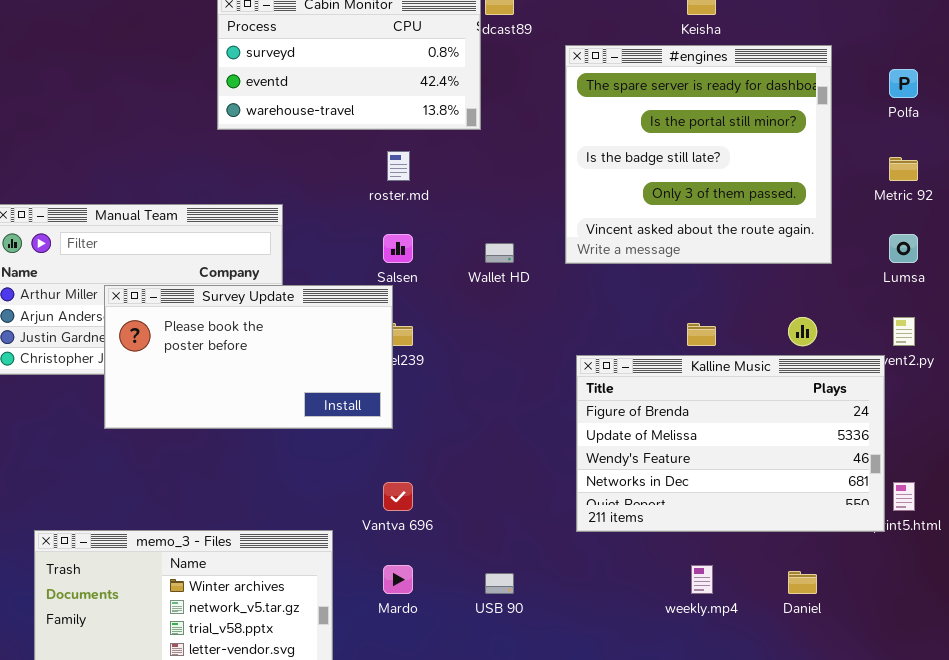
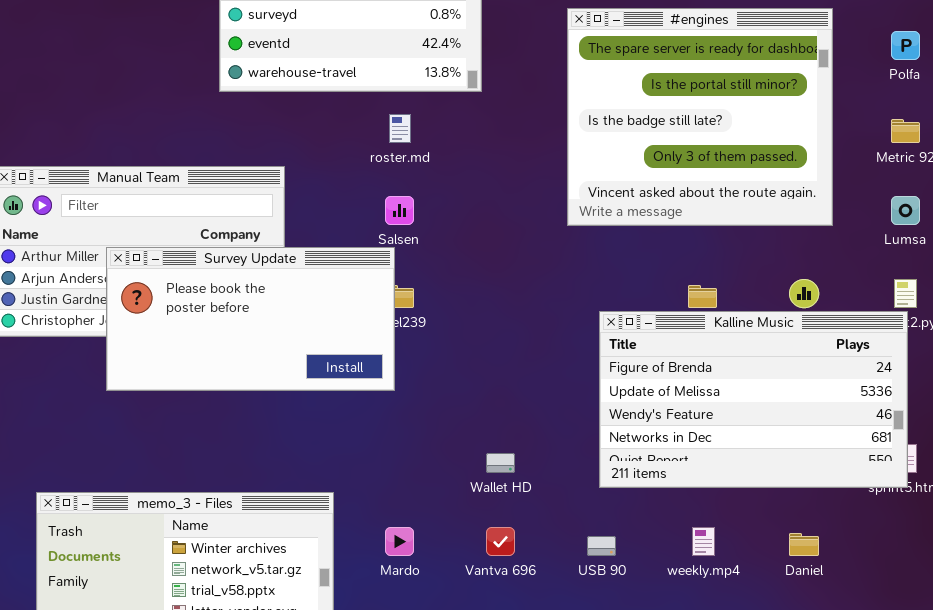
Wallet HD: [485,243,514,263] -> [486,453,515,473], moved
Kalline Music: [576,355,885,532] -> [599,311,908,488], moved
Vantva 696: [383,482,413,511] -> [486,527,515,556], moved
USB 90: [485,573,514,594] -> [587,536,616,556], moved

